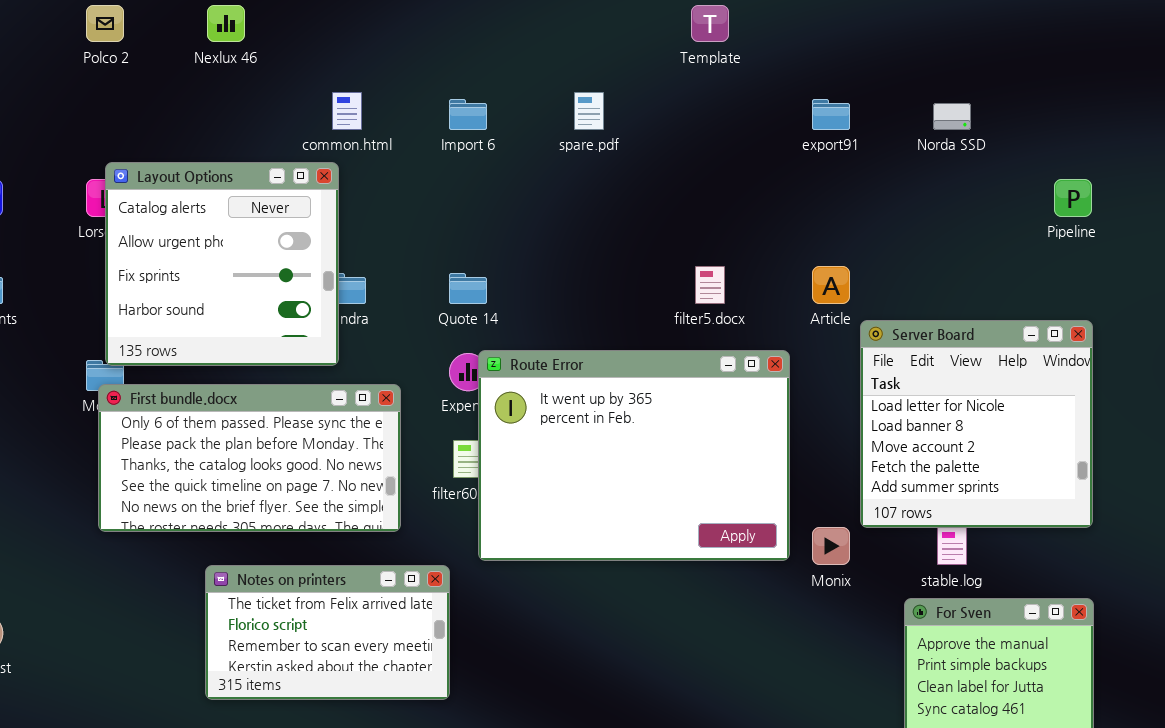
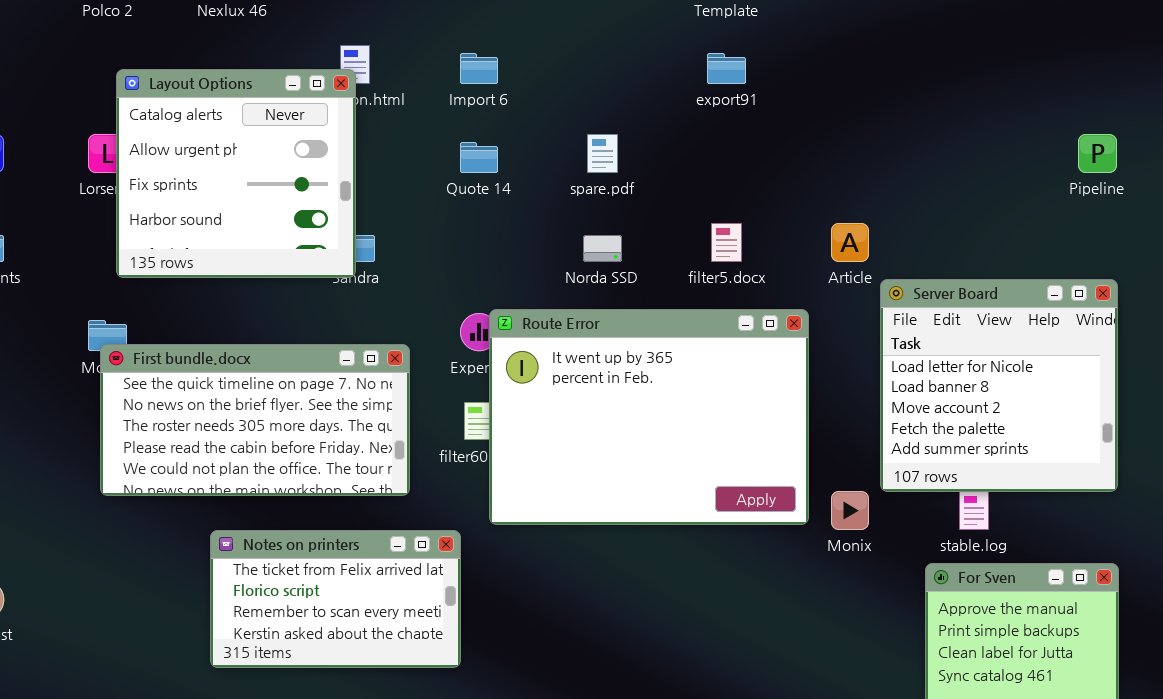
spare.pdf: [574,92,604,130] -> [587,134,618,173], moved
export91: [812,99,850,130] -> [707,53,746,84], moved
Norda SSD: [933,103,971,130] -> [583,235,622,262], moved
Layout Options: [105,162,339,366] -> [116,69,356,278], moved
Quote 14: [449,273,487,304] -> [460,142,498,173], moved
First bundle.docx: [98,384,401,532] -> [100,344,410,496], scrolled down 3 rows

